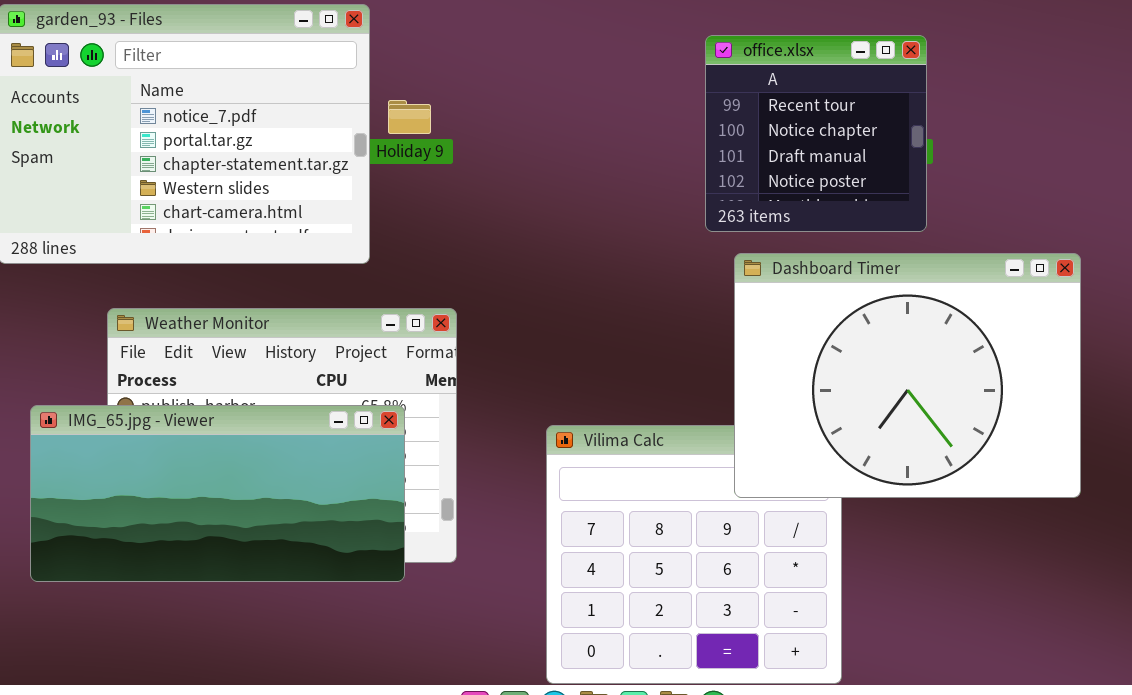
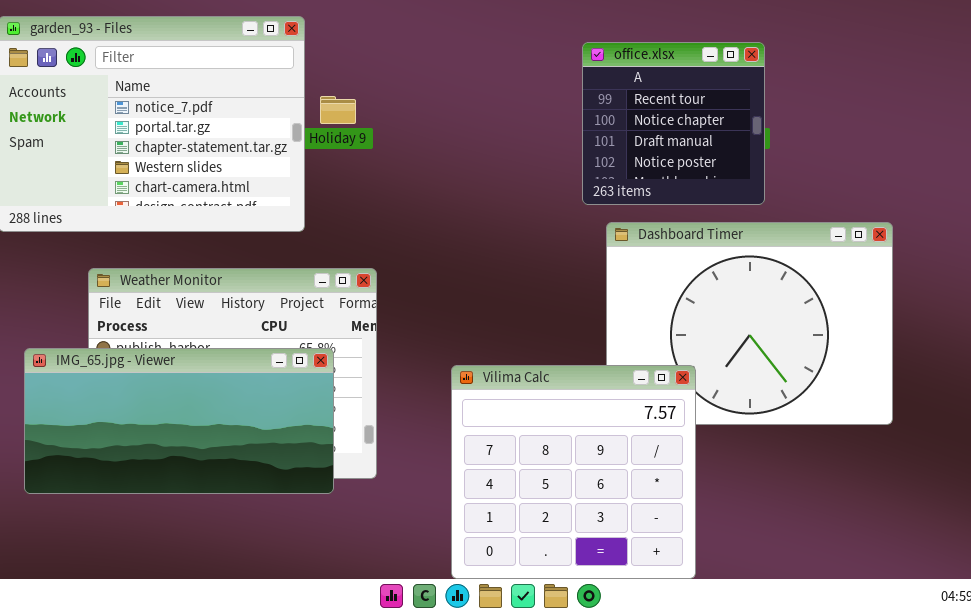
Vilima Calc: [546,425,842,684] -> [451,365,696,579], raised

